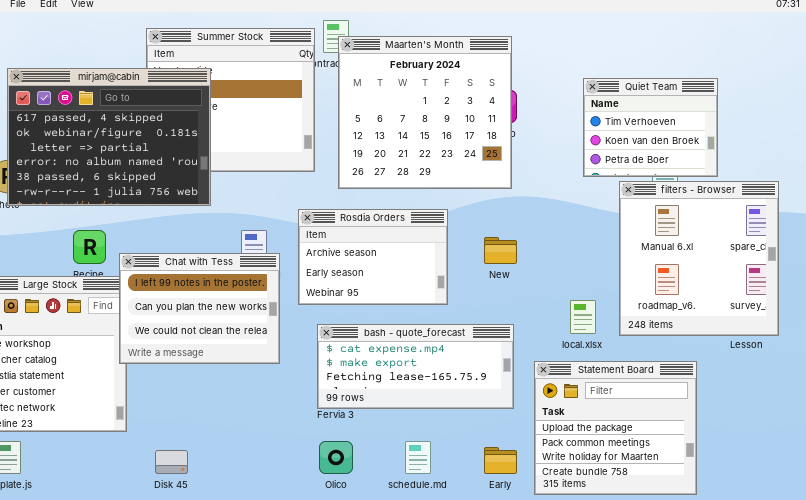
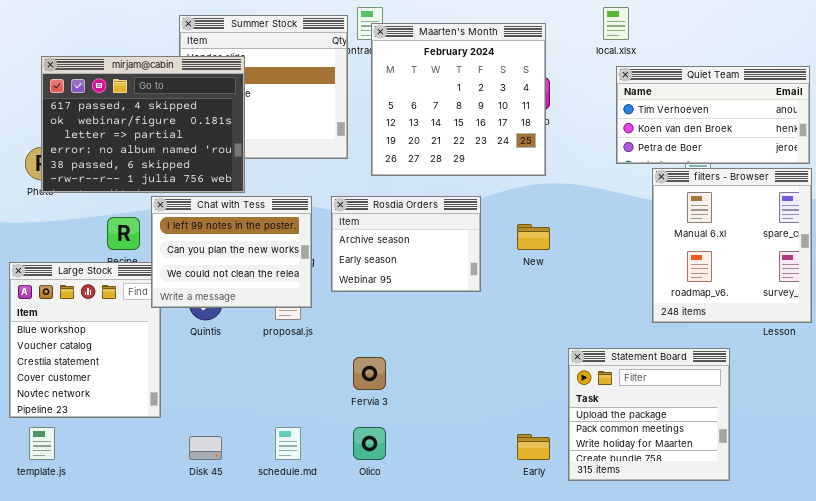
Quiet Team: [583,78,718,177] -> [616,66,810,164], resized
Chat with Tess: [119,253,280,364] -> [151,196,312,308], moved
local.xlsx: [570,300,596,334] -> [603,7,629,40], moved
bash - quote_forecast: [317,324,514,409] -> none, closed
schedule.md: [405,441,431,474] -> [275,427,301,460], moved

